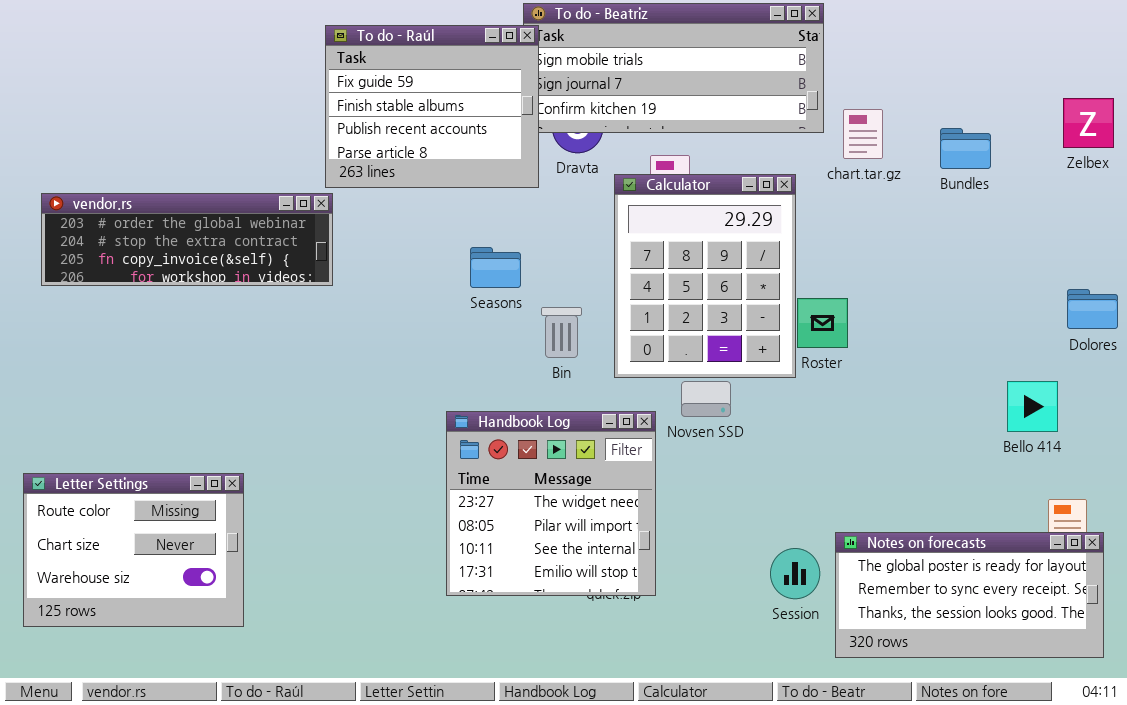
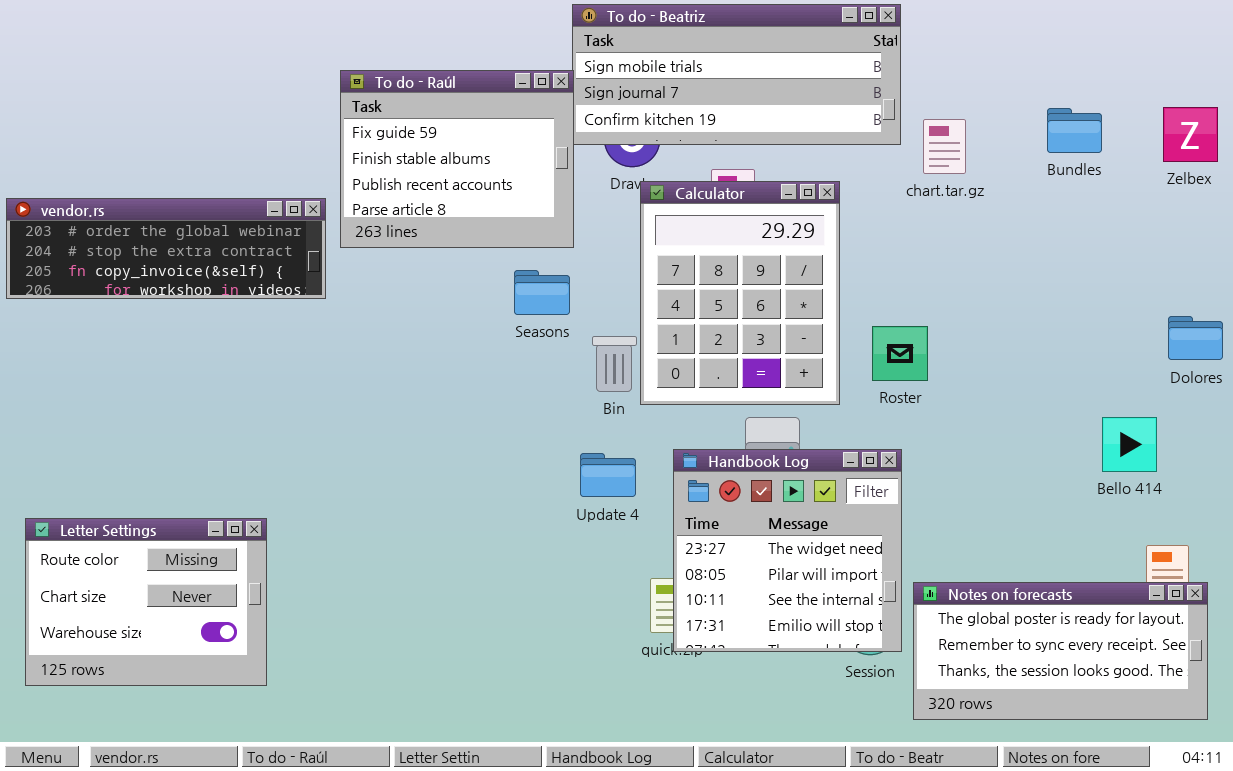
To do - Raúl: [325,25,539,188] -> [340,70,574,248], moved
Bundles: [940,128,991,169] -> [1047,108,1102,153], moved
Calculator: [614,174,796,378] -> [640,181,840,405], moved
vendor.rs: [41,193,333,286] -> [6,198,326,299], moved
Handbook Log: [446,411,656,596] -> [673,449,902,652], moved

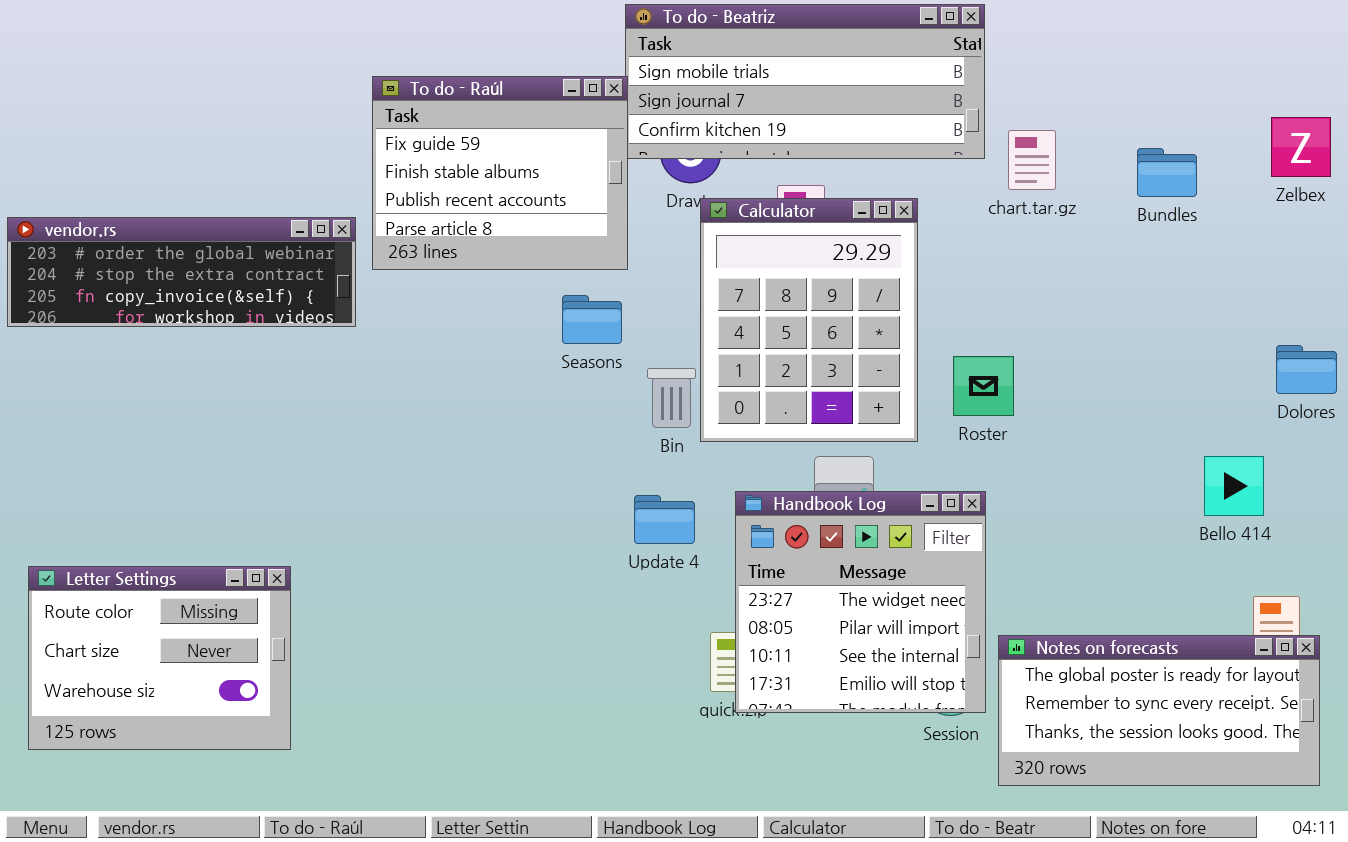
Bundles: [1047,108,1102,153] -> [1137,148,1197,197], moved

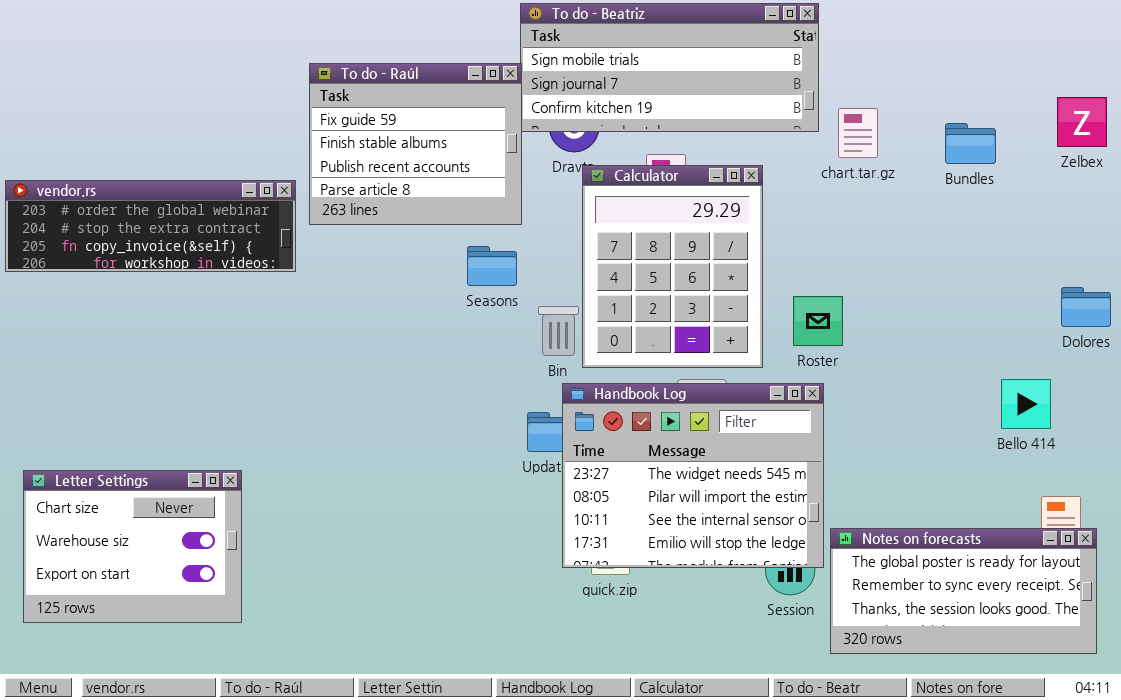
Handbook Log: [735,491,986,713] -> [562,383,824,568], moved, resized
Letter Settings: [28,566,291,750] -> [23,470,242,623], scrolled down 1 row

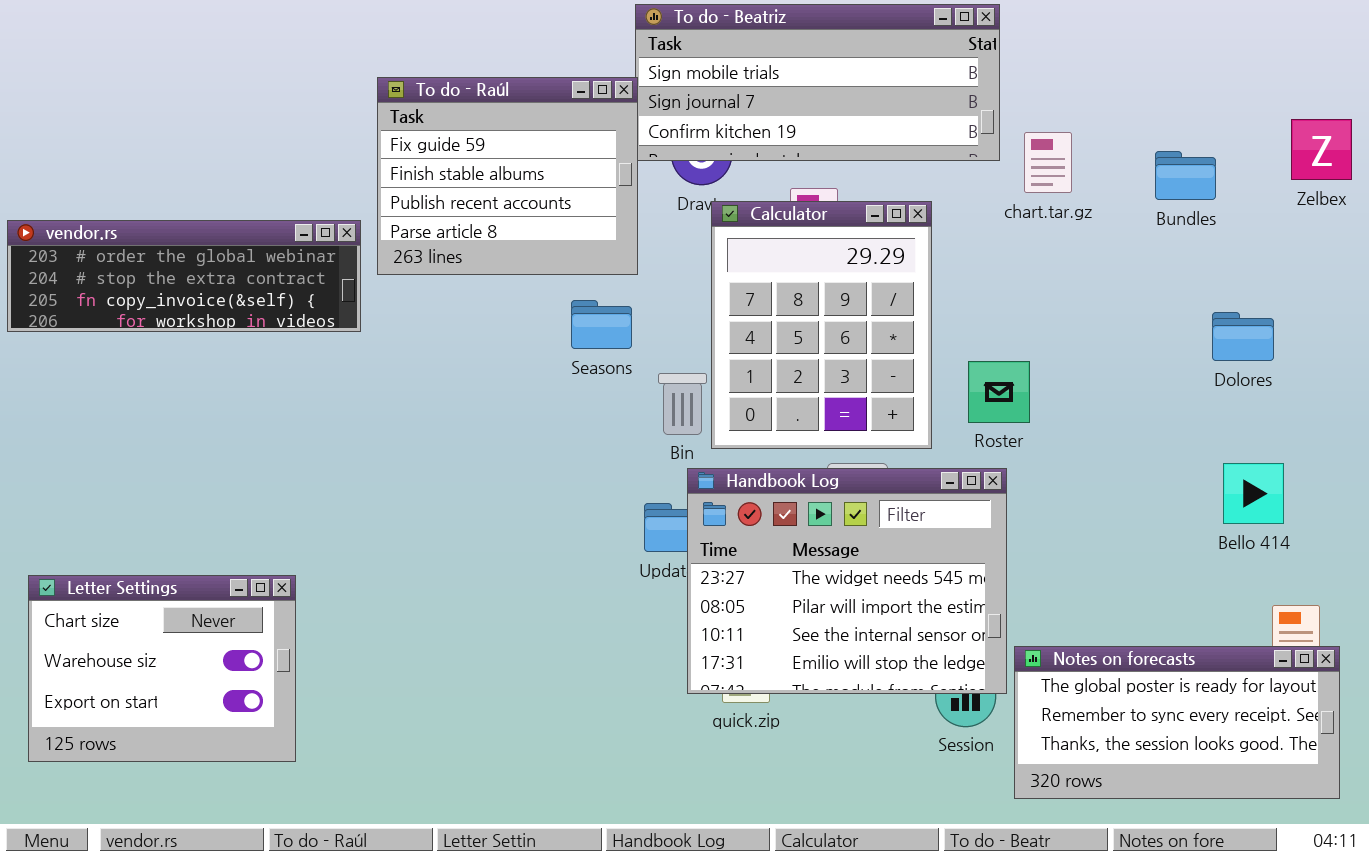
Dolores: [1061,287,1111,327] -> [1212,312,1274,361], moved

